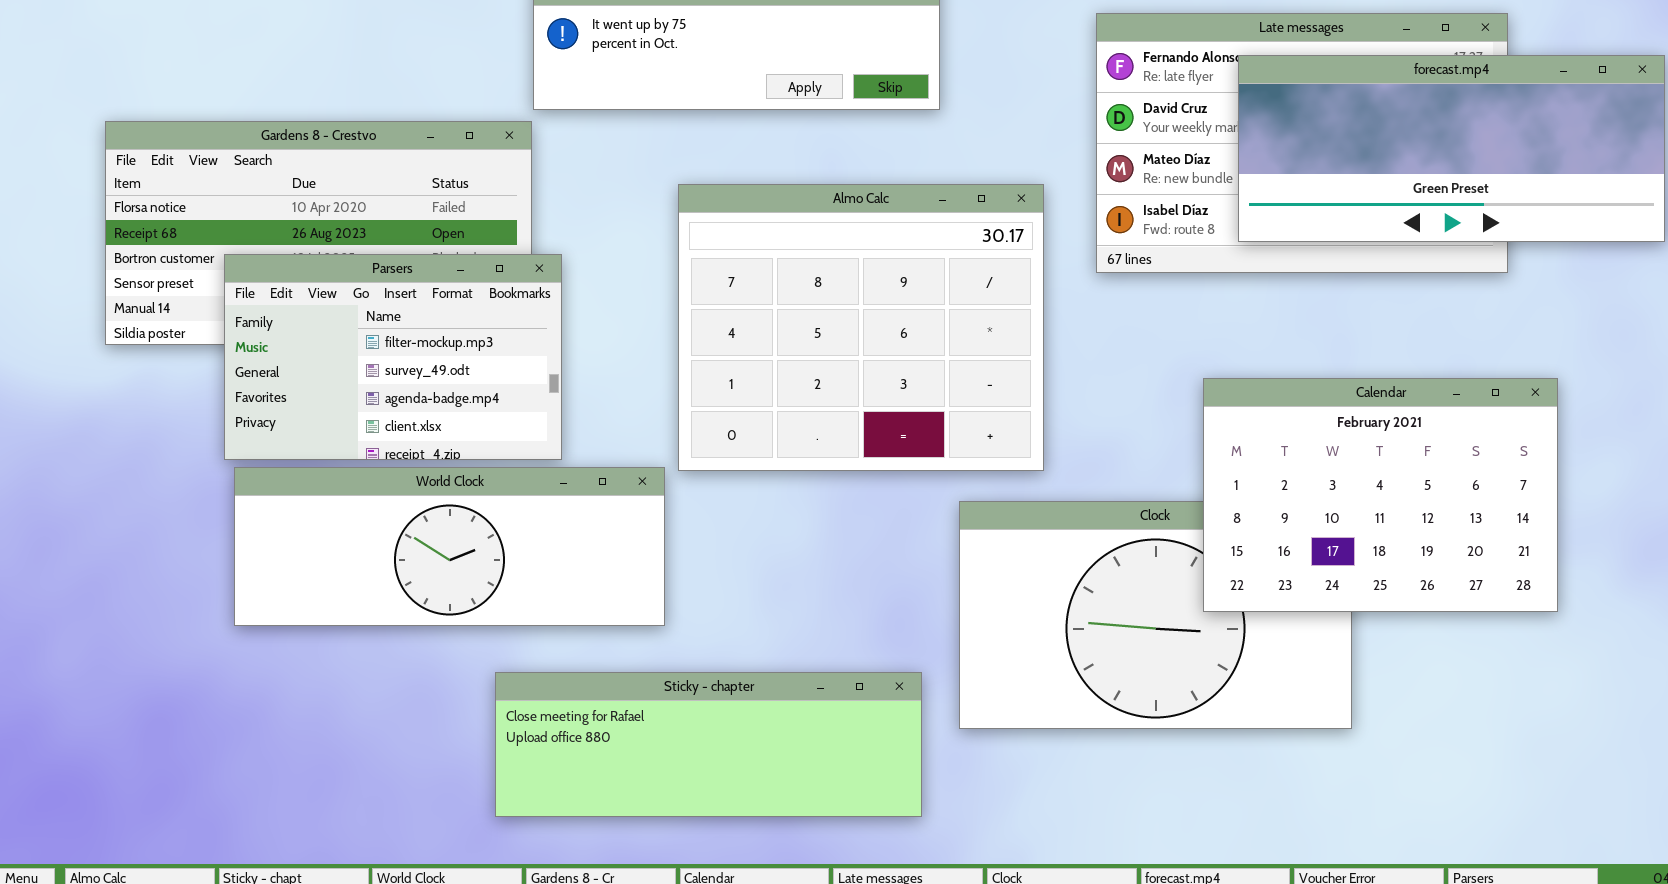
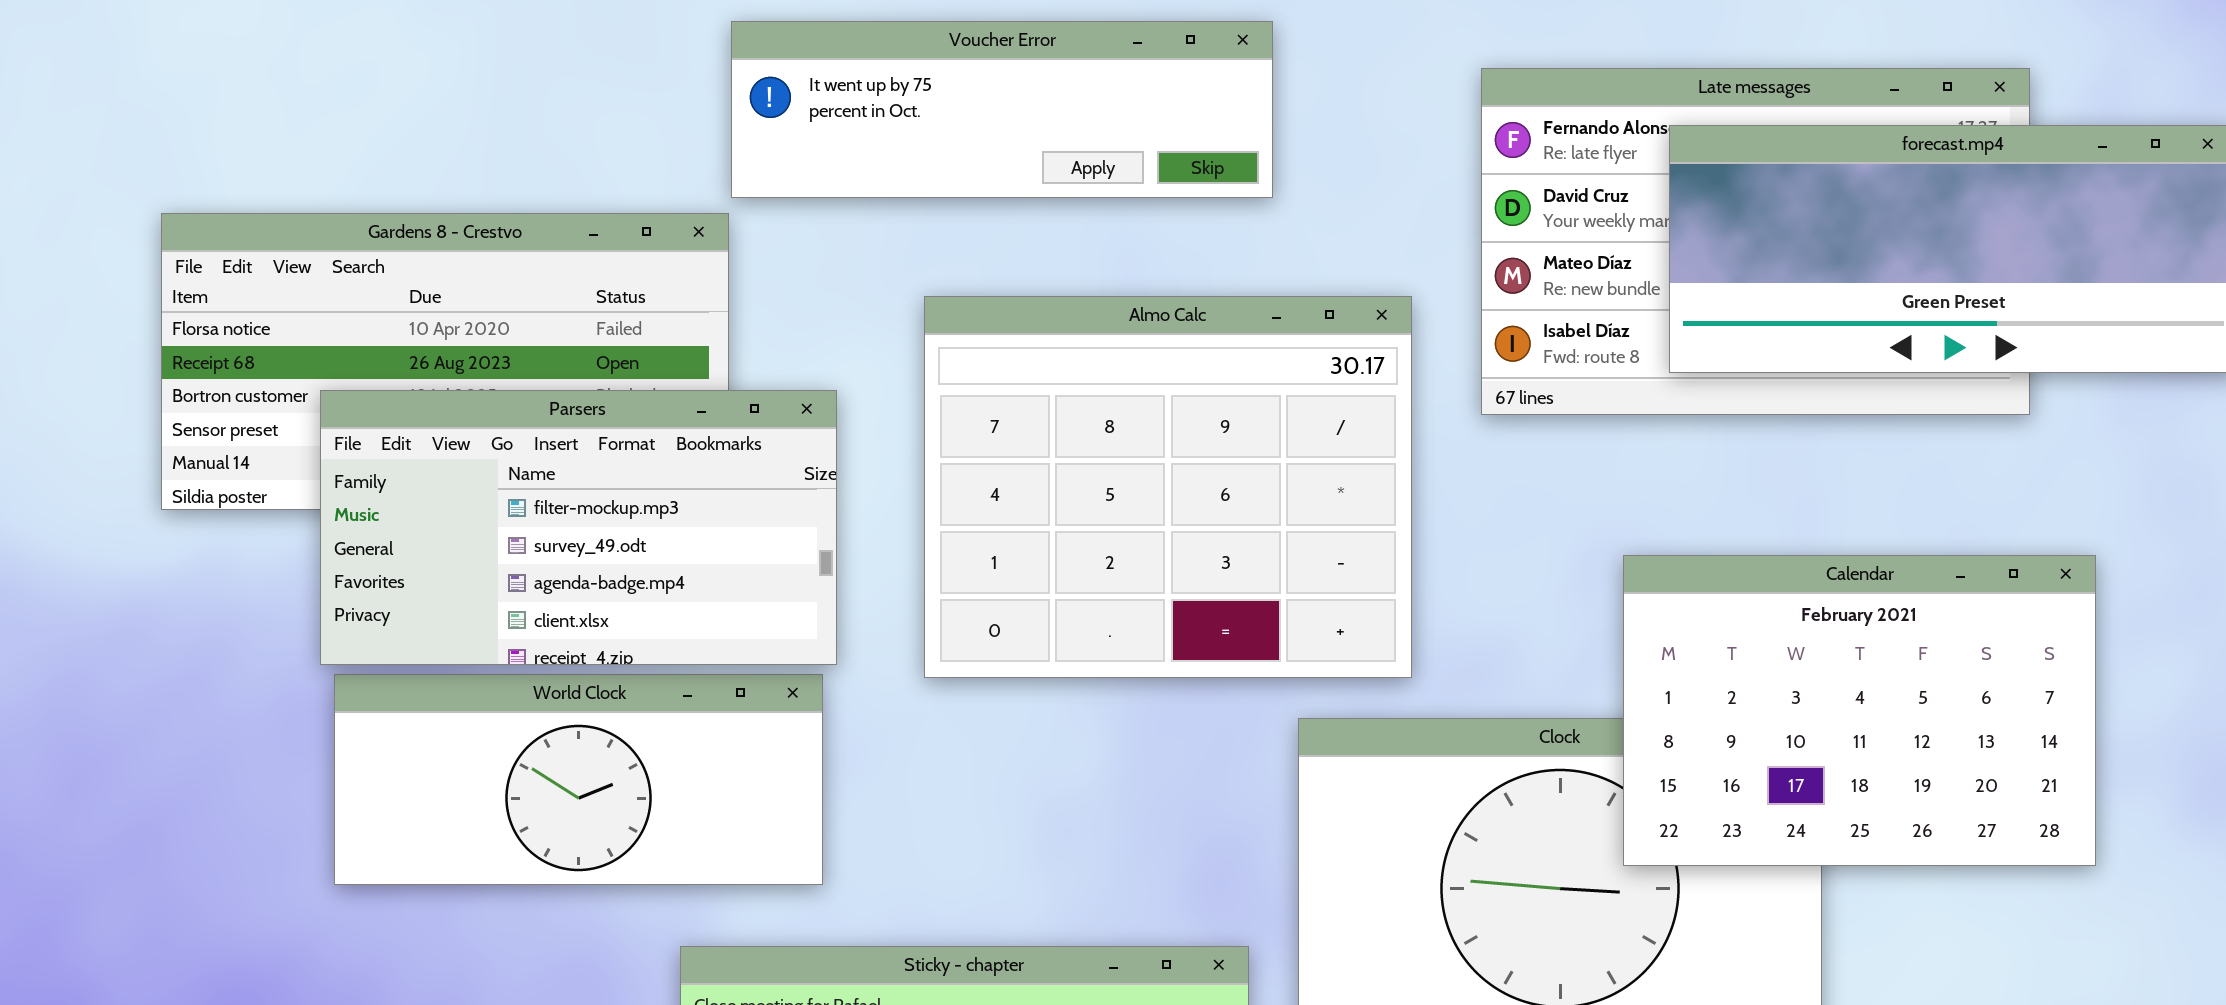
Parsers: [224,254,562,460] -> [320,390,837,665], resized
World Clock: [234,467,665,626] -> [334,674,823,885], resized

